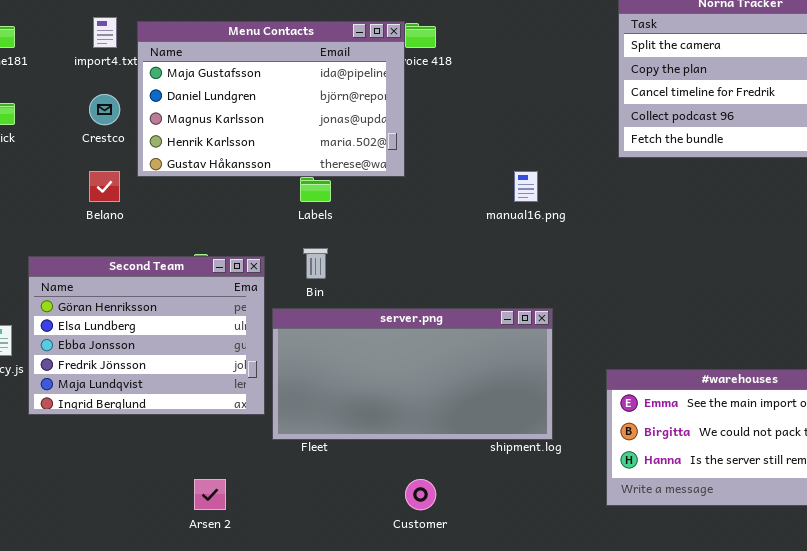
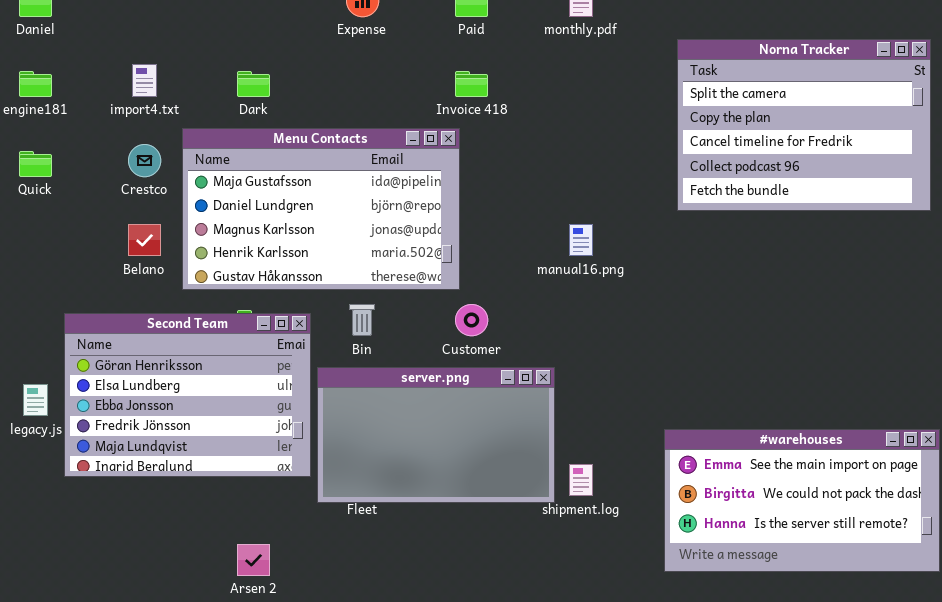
Menu Contacts: [137,21,405,177] -> [182,128,460,290], moved
server.png: [272,308,553,440] -> [317,367,555,503], resized
Customer: [405,479,436,510] -> [455,304,488,336], moved

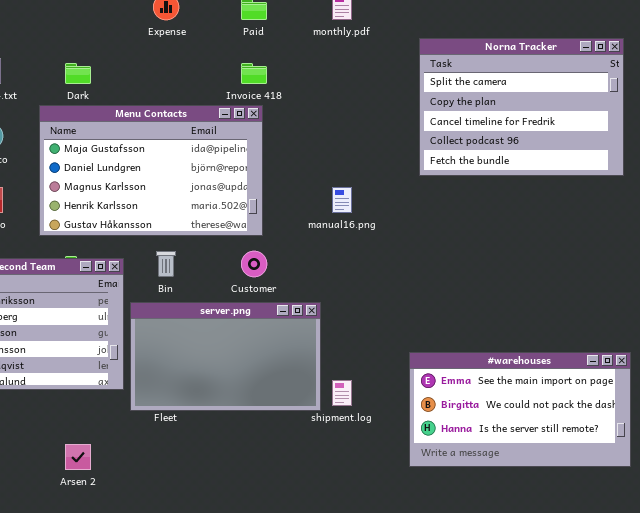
Menu Contacts: [182,128,460,290] -> [39,105,263,236], moved

